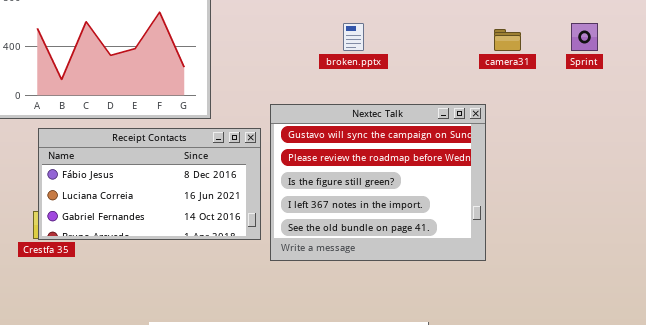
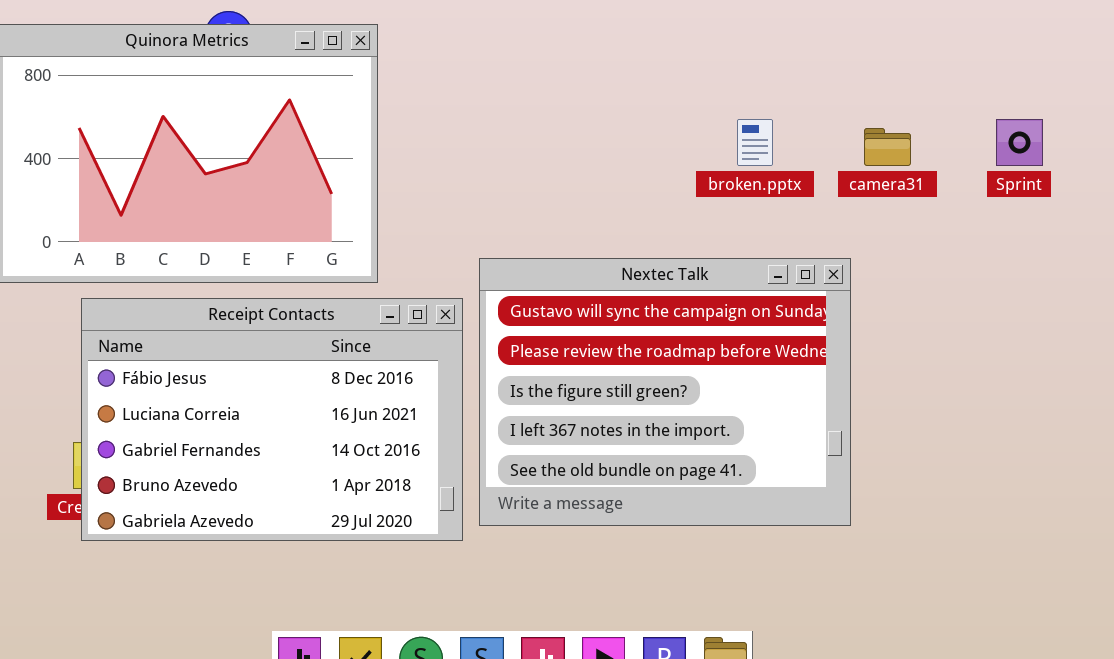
broken.pptx: [343,23,364,51] -> [737,119,773,166], moved
Receipt Contacts: [38,128,261,240] -> [81,298,463,541], resized

